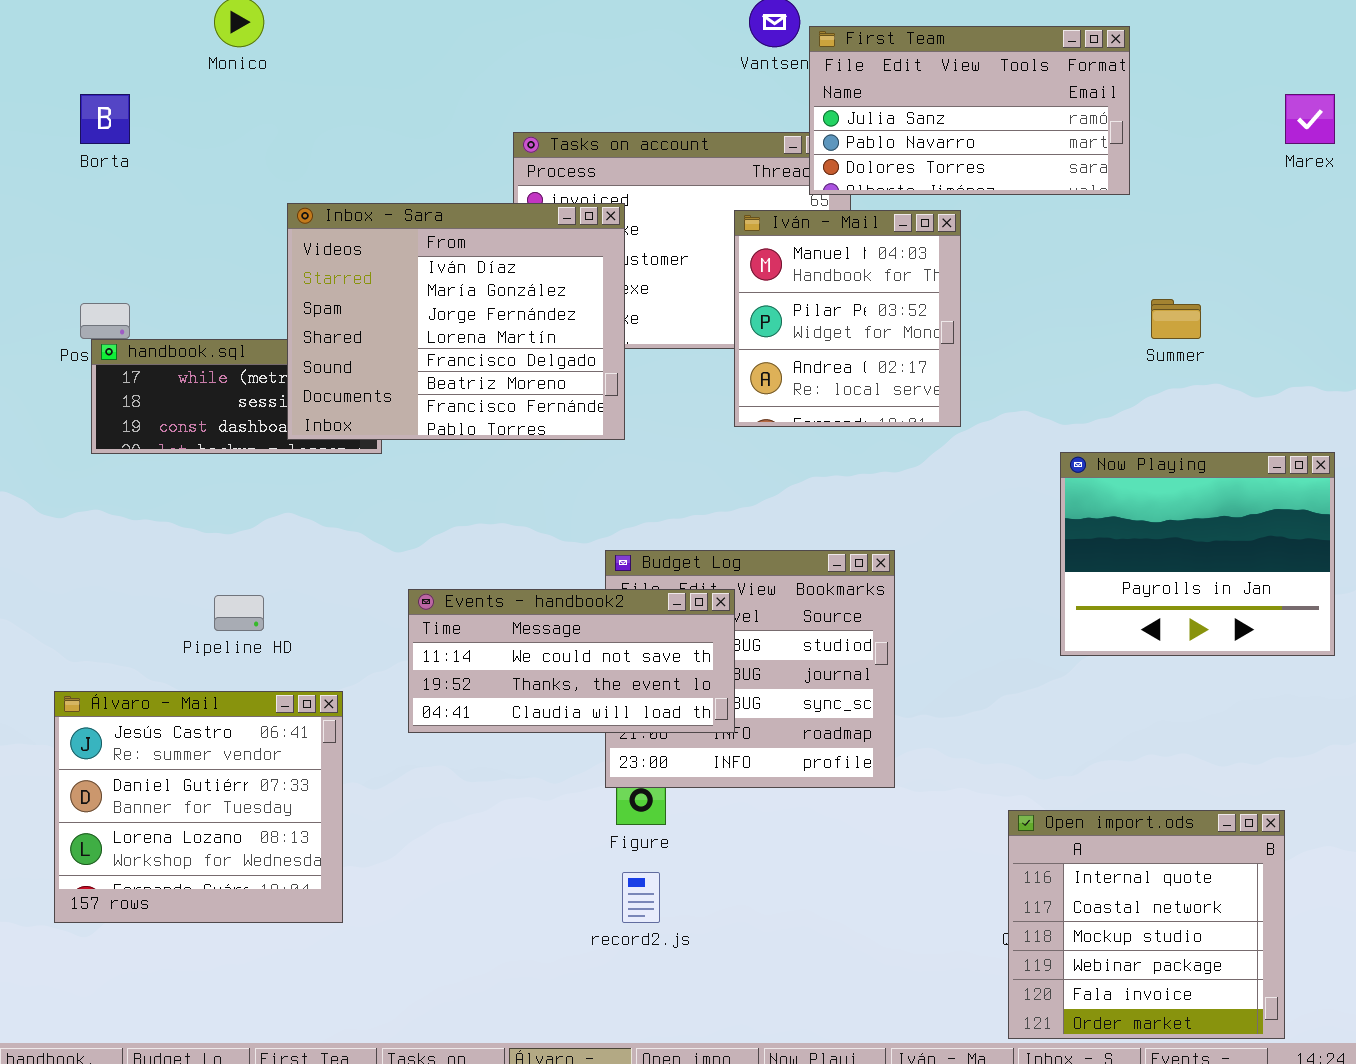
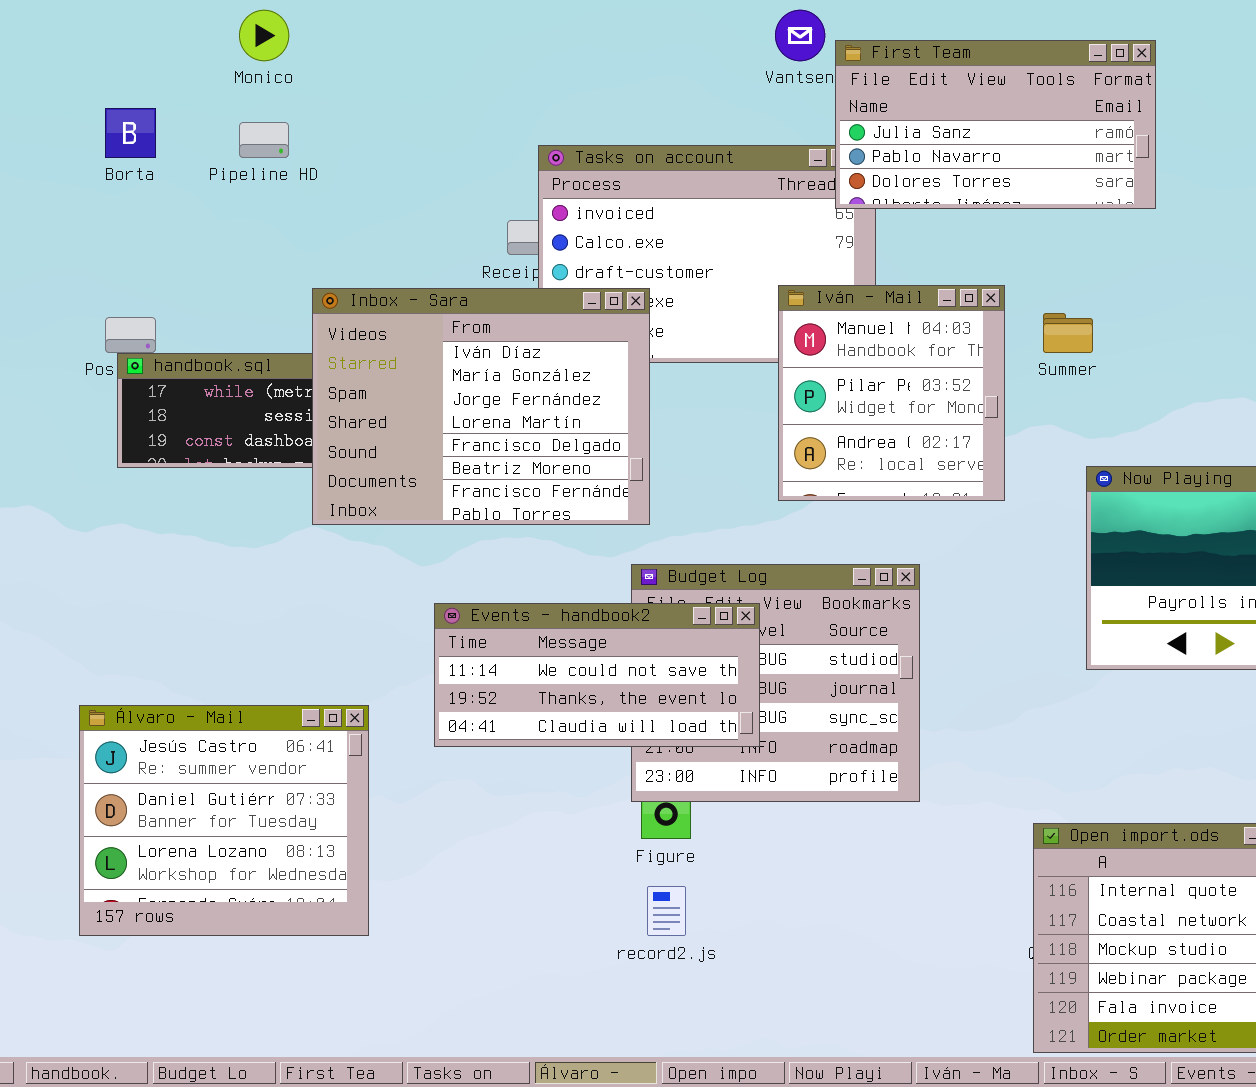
Inbox - Sara: [287,203,625,440] -> [312,288,650,525], moved
Iván - Mail: [734,210,961,427] -> [778,285,1005,501], moved
Summer: [1151,299,1201,339] -> [1043,313,1093,353], moved
Pipeline HD: [214,595,264,631] -> [239,122,289,158], moved

